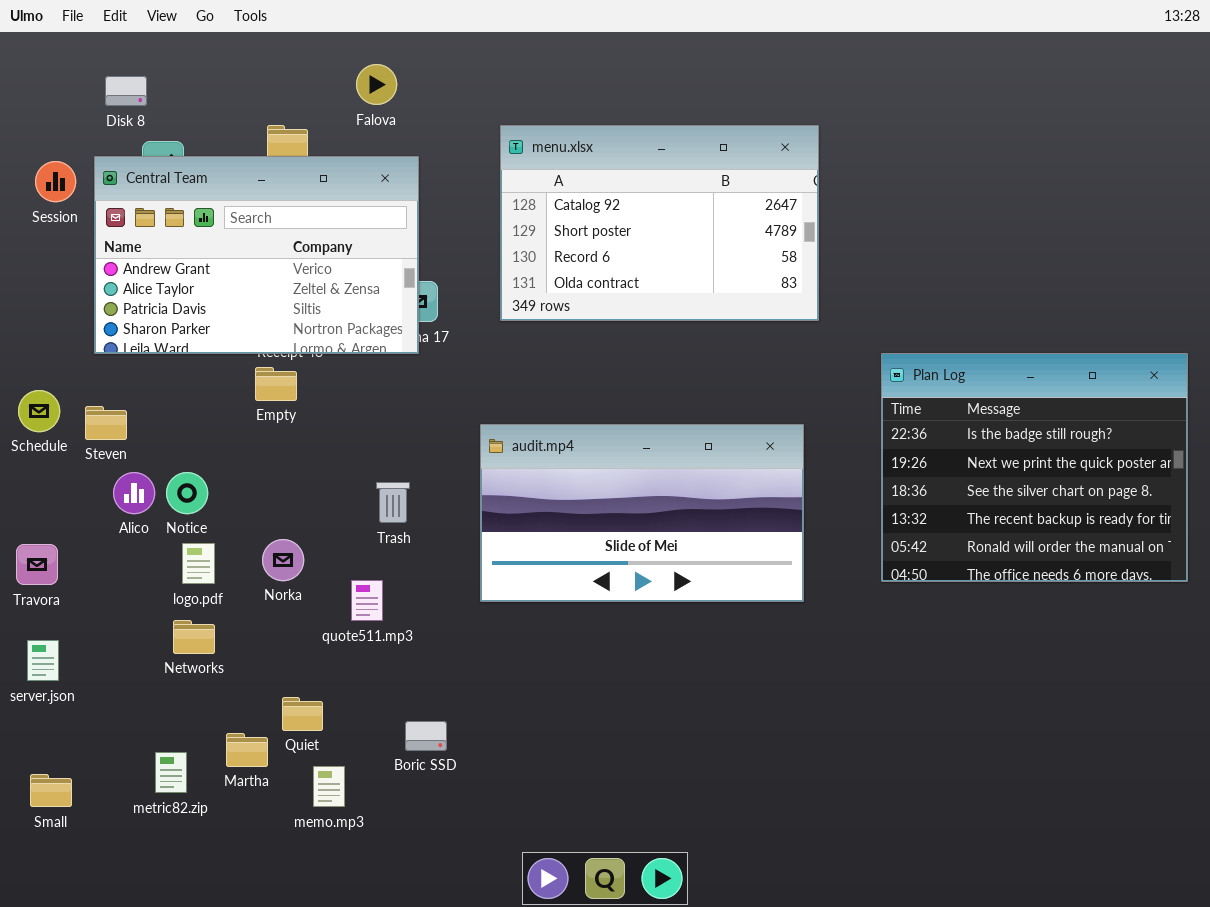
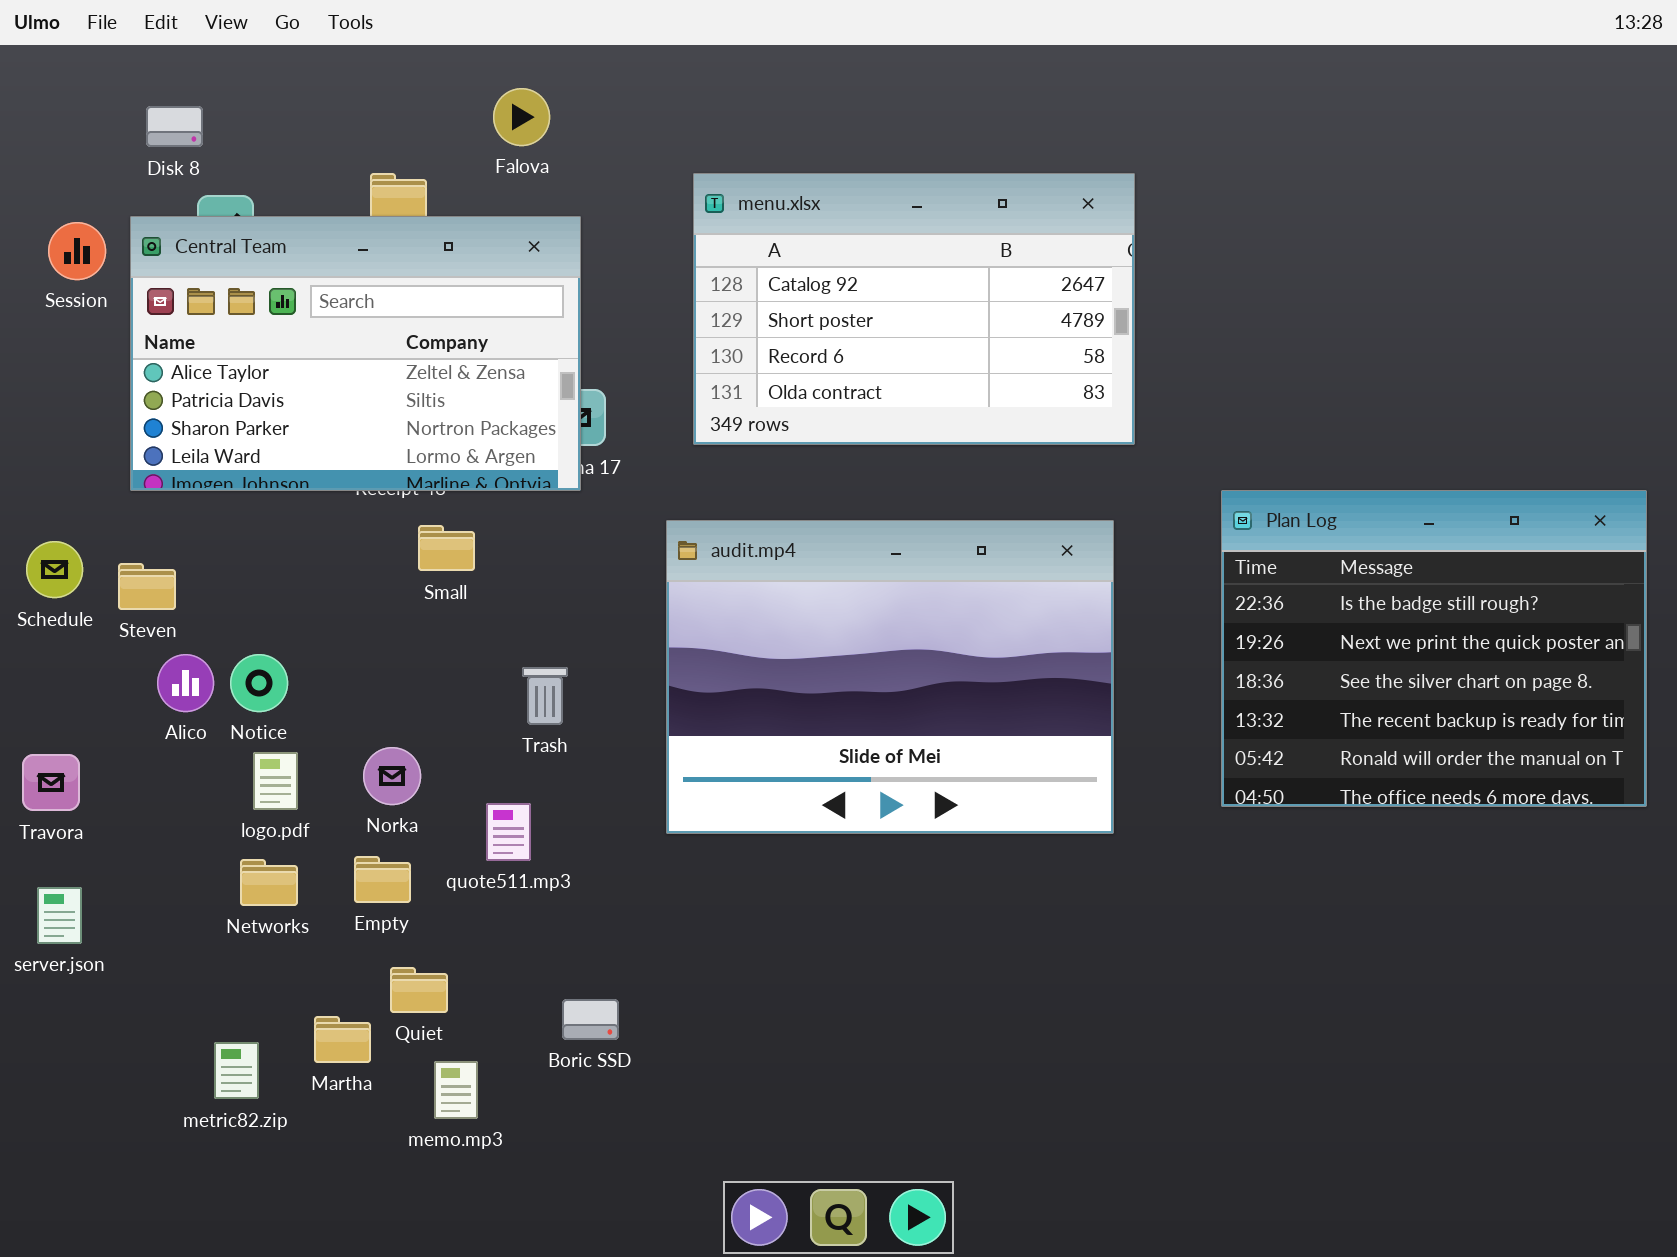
Central Team: [94,156,419,354] -> [130,216,581,491], scrolled down 1 row
Empty: [255,367,297,401] -> [354,856,411,903], moved
audit.mp4: [480,424,804,602] -> [666,520,1114,834], resized
Small: [30,774,72,807] -> [418,525,475,571], moved

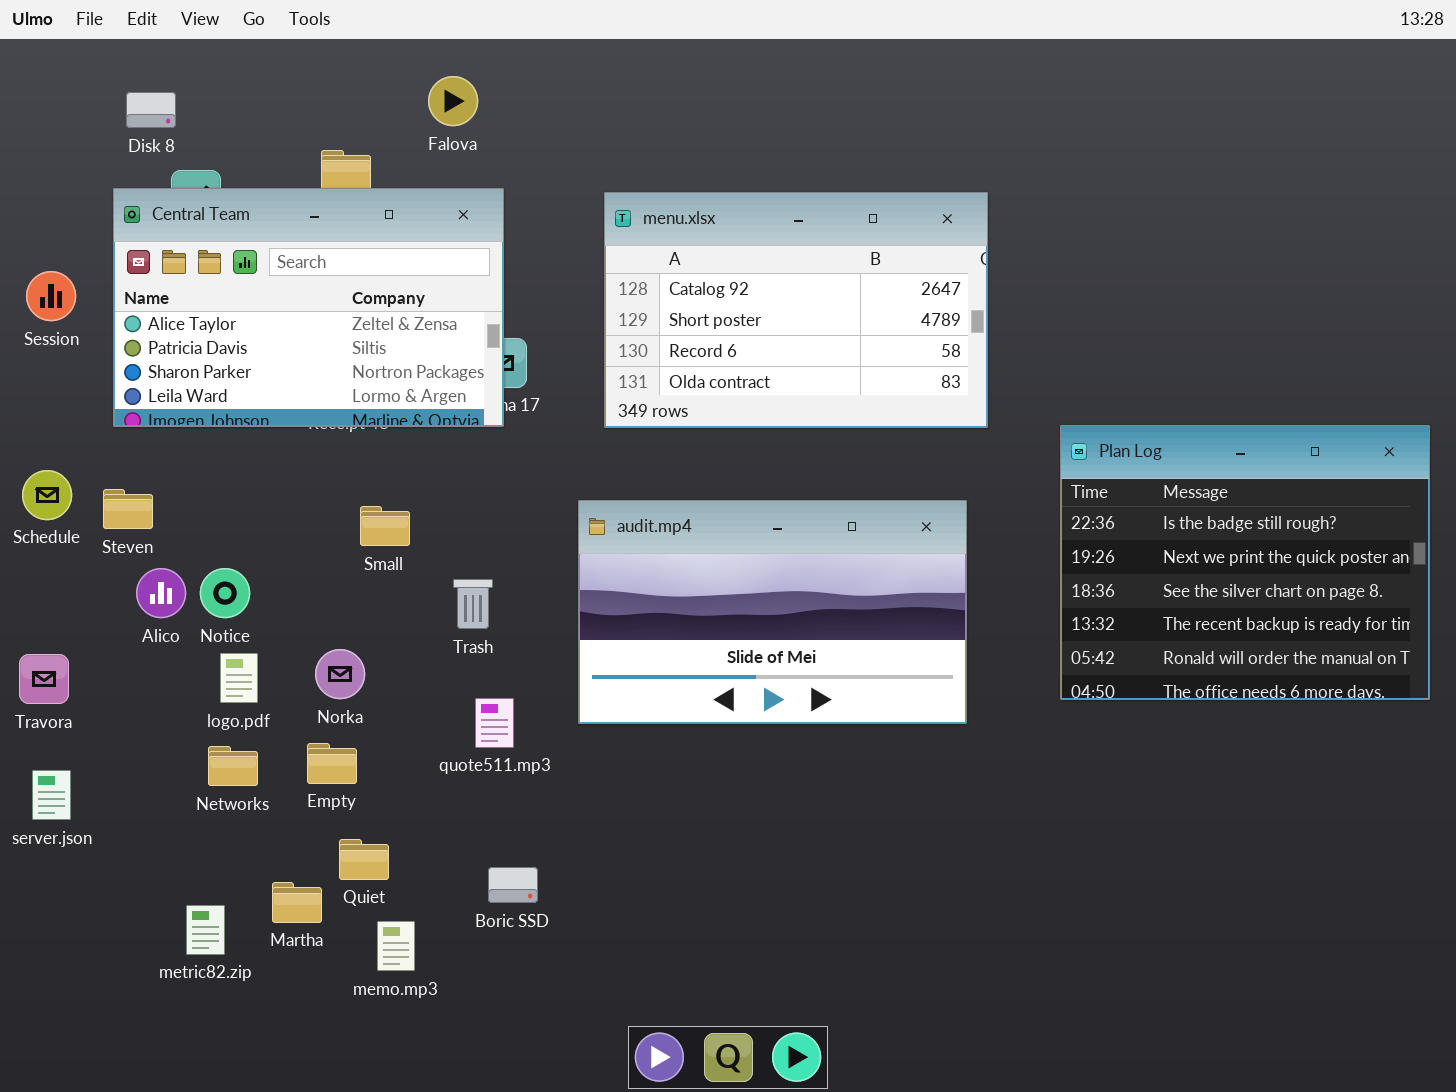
menu.xlsx: [693,173,1135,445] -> [604,192,988,428], moved
Session: [48,222,106,280] -> [26,271,76,321], moved
audit.mp4: [666,520,1114,834] -> [578,500,967,724], resized
Small: [418,525,475,571] -> [360,506,410,546], moved
quote511.mp3: [486,803,531,861] -> [475,698,514,748], moved

